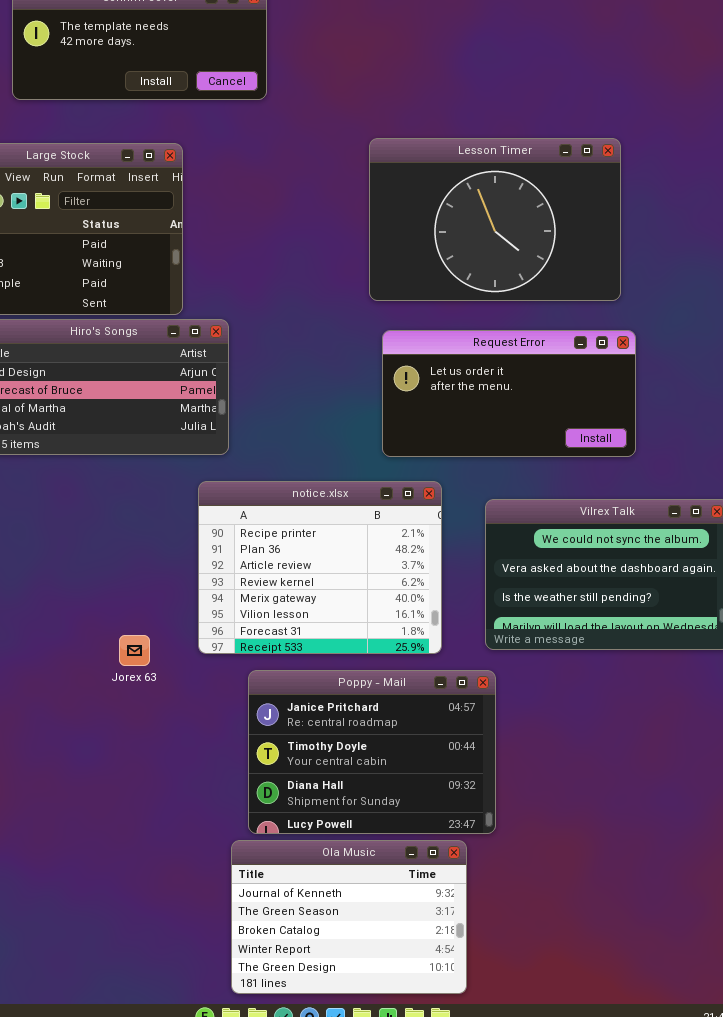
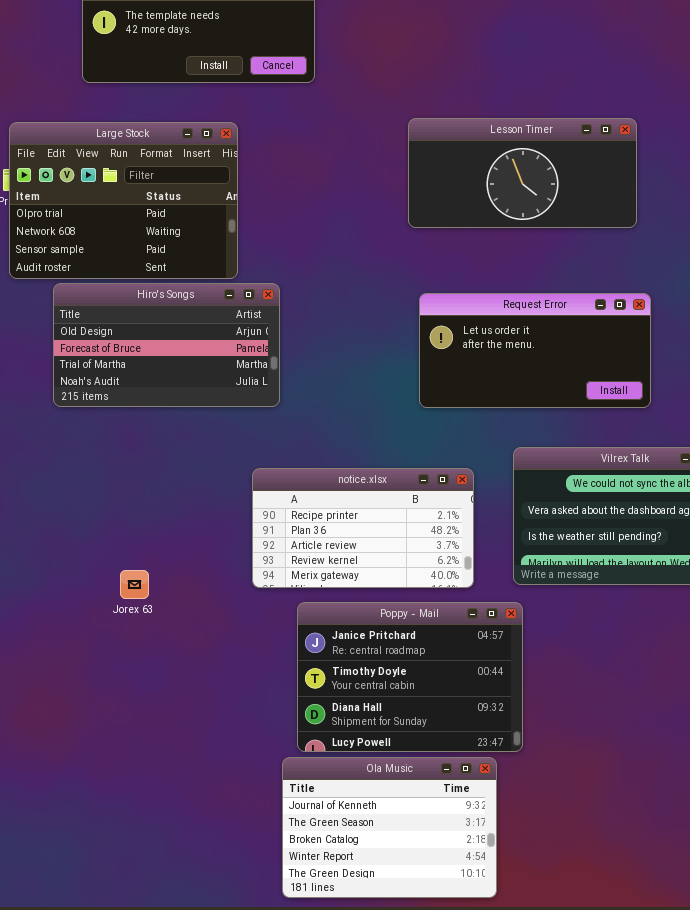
Lesson Timer: [369,138,621,301] -> [408,118,637,228], resized
notice.xlsx: [198,481,442,654] -> [252,468,474,588], resized
Jorex 63: [119,635,150,666] -> [120,570,149,599], moved

